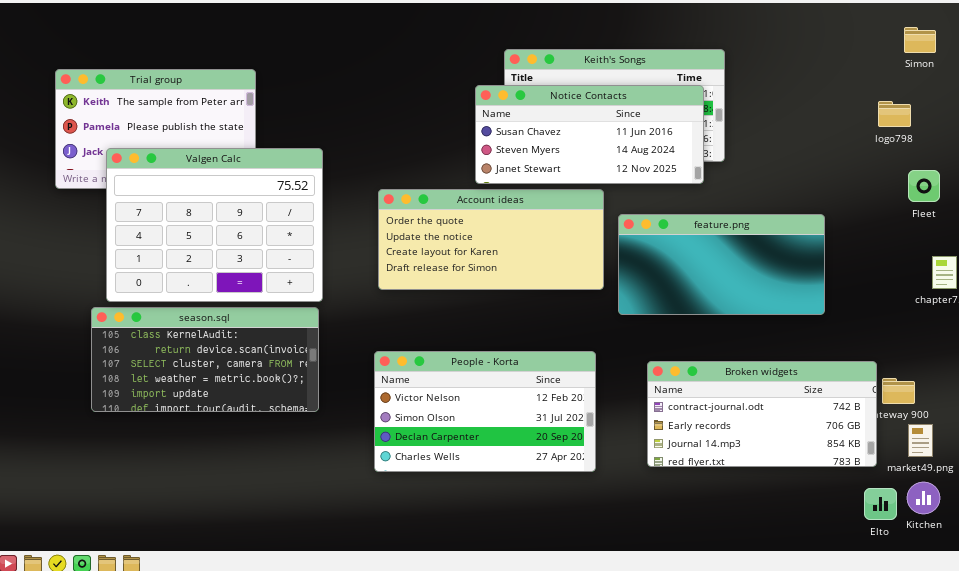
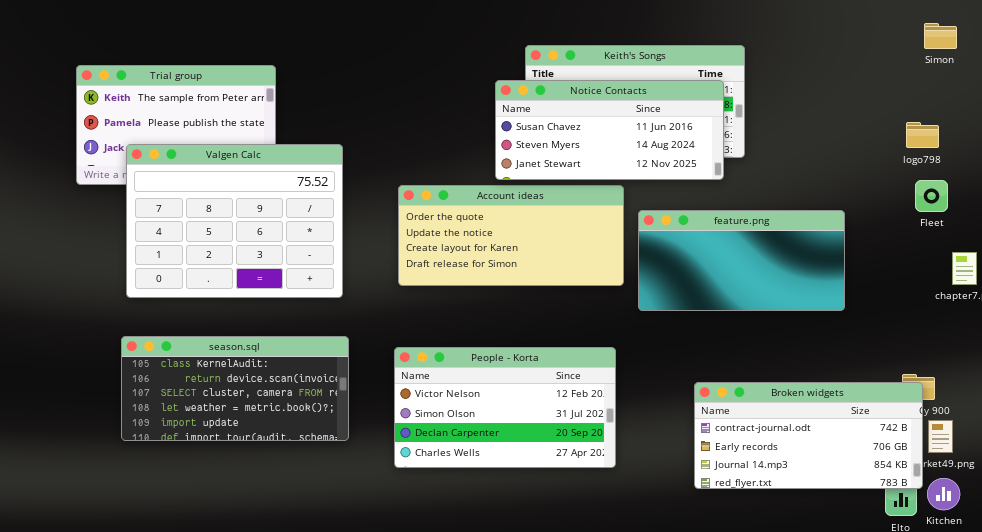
logo798: [878,101,911,127] -> [906,122,939,148], moved
Fleet: [908,170,940,202] -> [915,180,948,212], moved
season.sql: [91,307,319,412] -> [121,336,349,441], moved
Broken widgets: [647,361,877,467] -> [694,382,923,489], moved

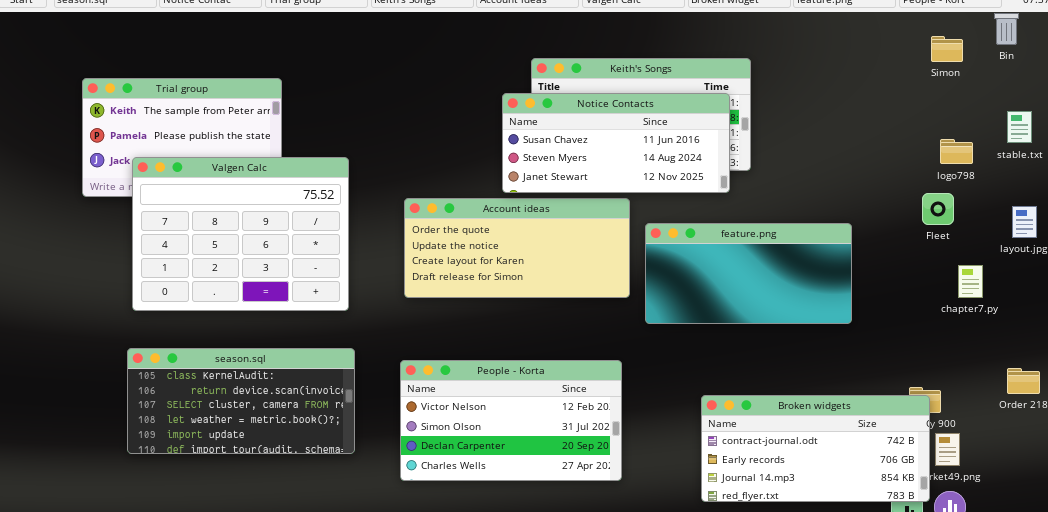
logo798: [906,122,939,148] -> [940,139,973,164], moved

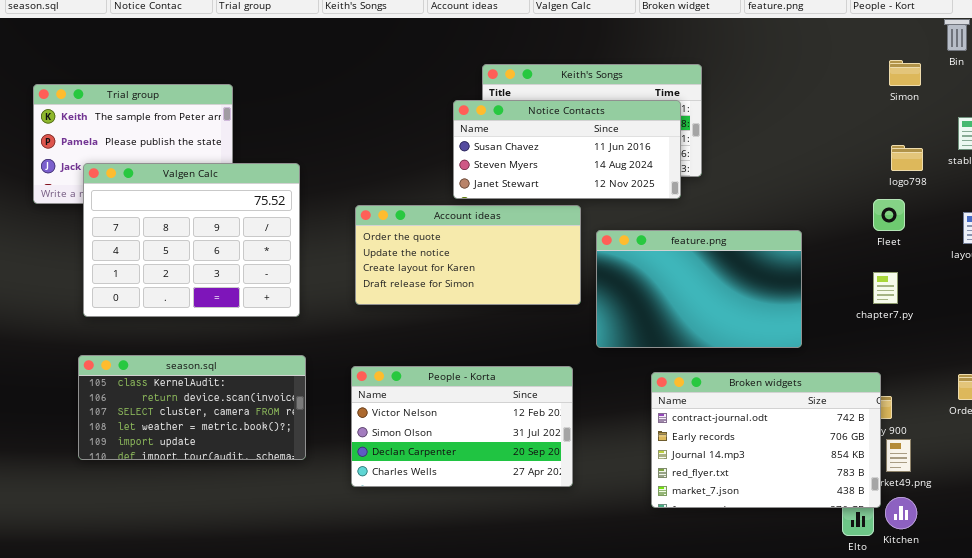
Simon: [931,36,963,62] -> [889,60,921,86], moved
feature.png: [645,223,852,324] -> [596,230,802,348], resized
chapter7.py: [958,265,983,298] -> [873,272,898,304], moved
Broken widgets: [701,395,930,502] -> [651,372,881,508], resized

